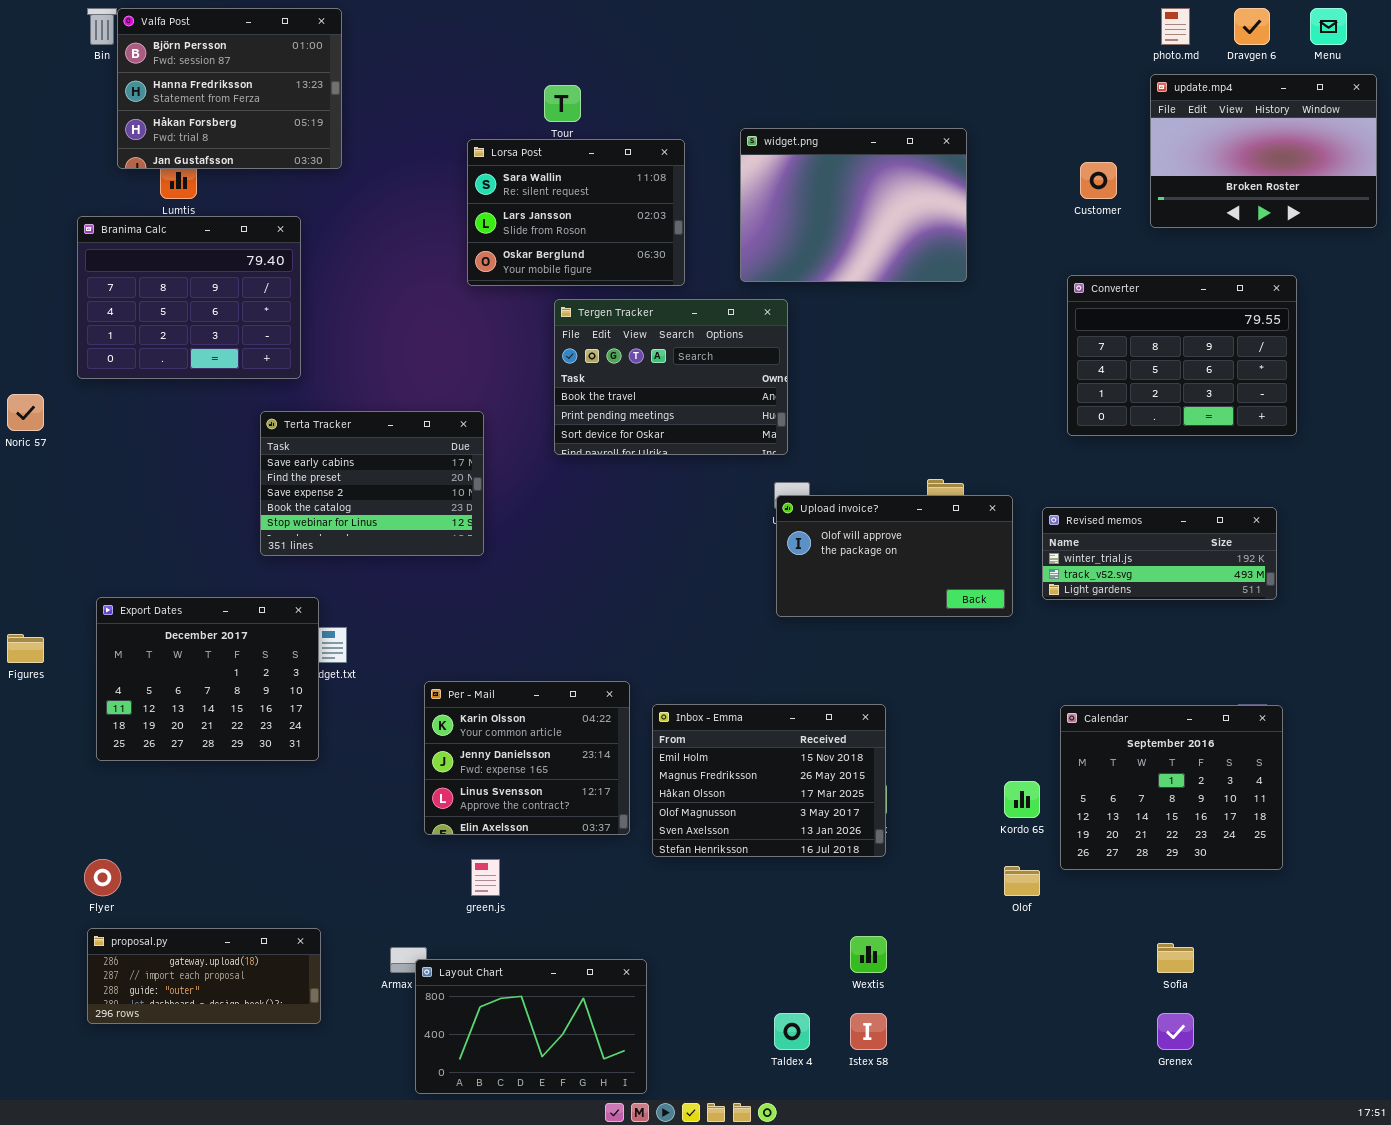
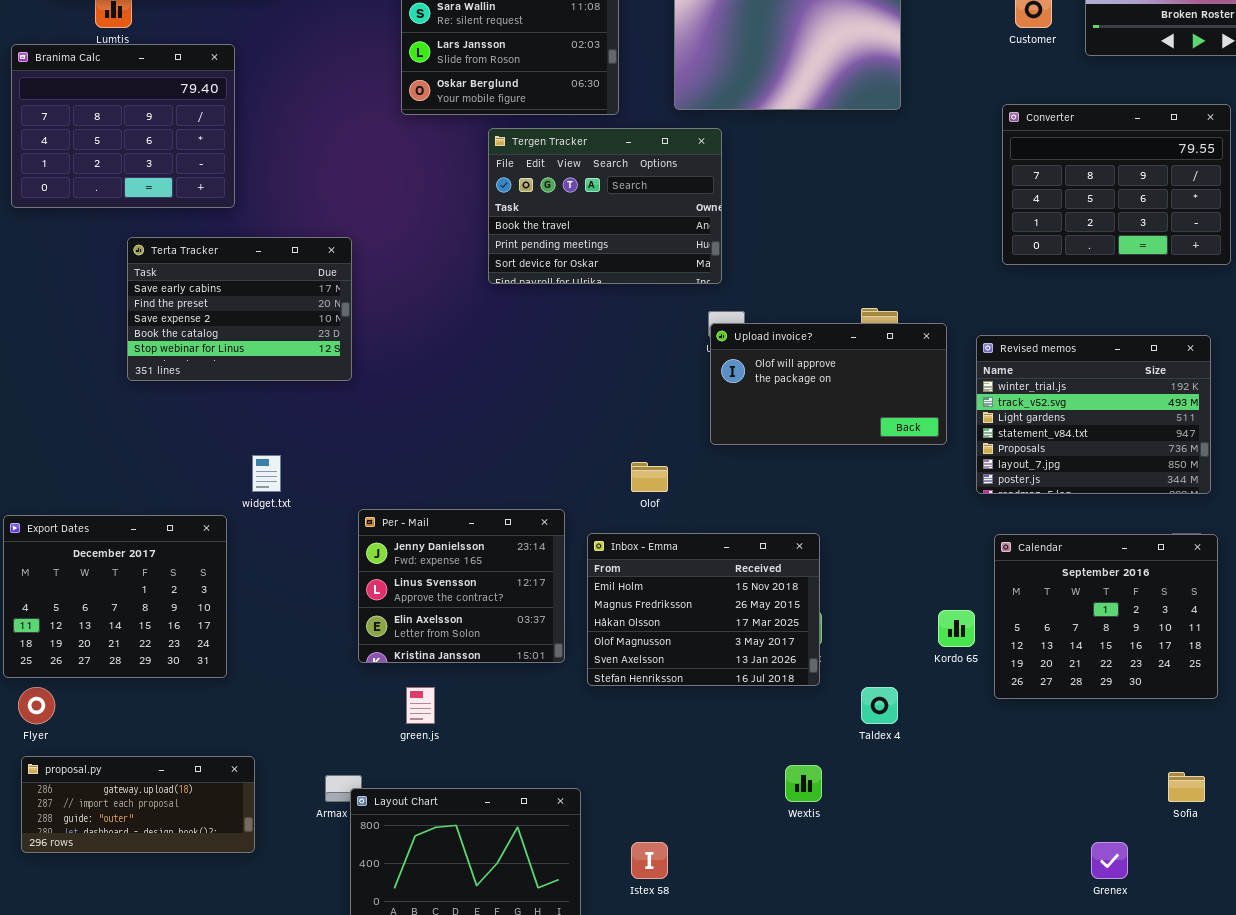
Terta Tracker: [260,411,484,556] -> [127,237,352,381], moved
Revised memos: [1042,507,1277,600] -> [976,335,1211,494], resized
Export Dates: [96,597,319,761] -> [3,515,227,678], moved
Per - Mail: [424,681,630,835] -> [358,509,565,663], scrolled down 1 row
Olof: [1004,866,1040,896] -> [631,462,668,492], moved
Sofia: [1157,943,1194,973] -> [1168,772,1205,802], moved
Taldex 4: [774,1013,810,1050] -> [861,687,898,724], moved
Istex 58: [850,1013,887,1050] -> [631,842,668,879], moved

